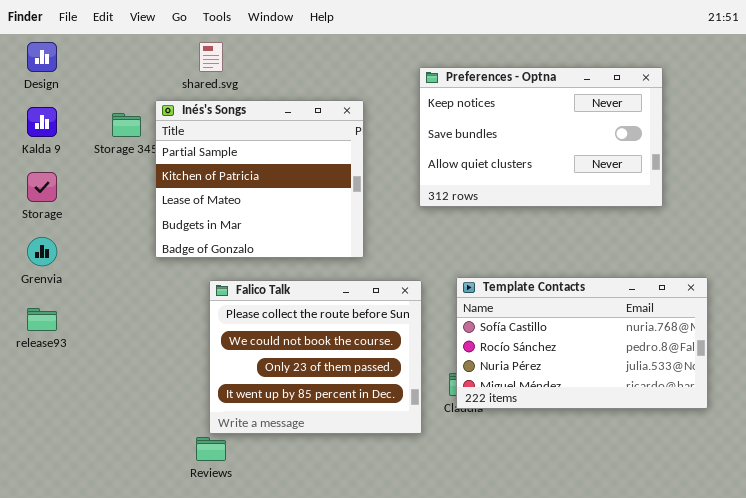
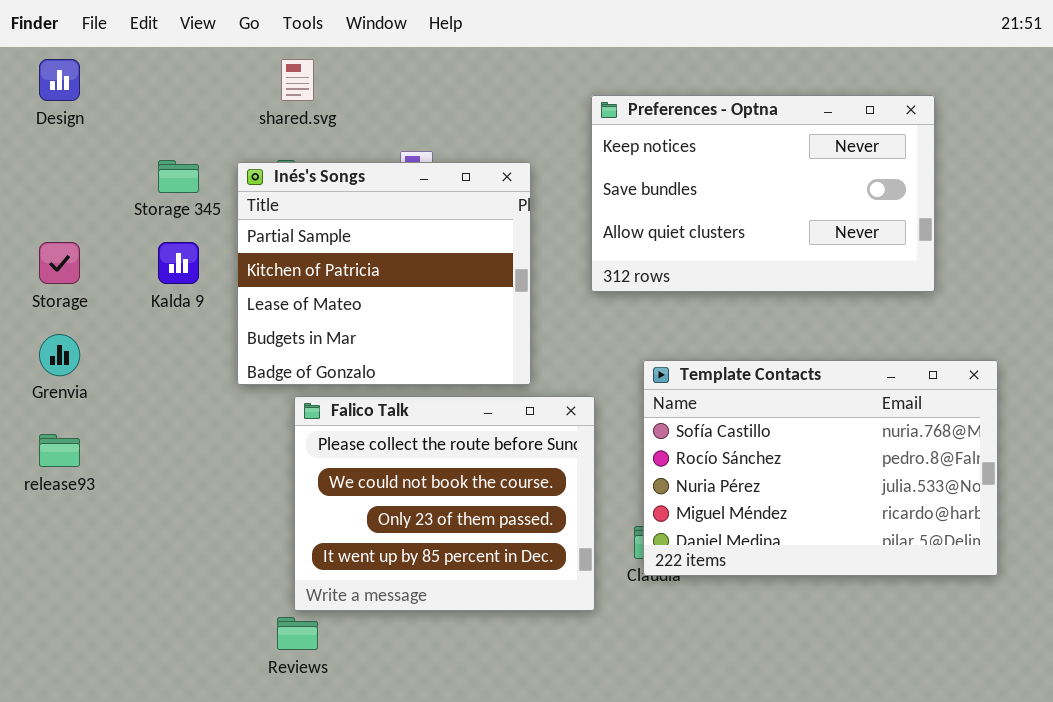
Inés's Songs: [155,100,364,258] -> [237,162,531,385], moved
Kalda 9: [27,107,57,137] -> [158,242,199,284], moved
Template Contacts: [456,277,708,409] -> [643,360,998,576], resized

